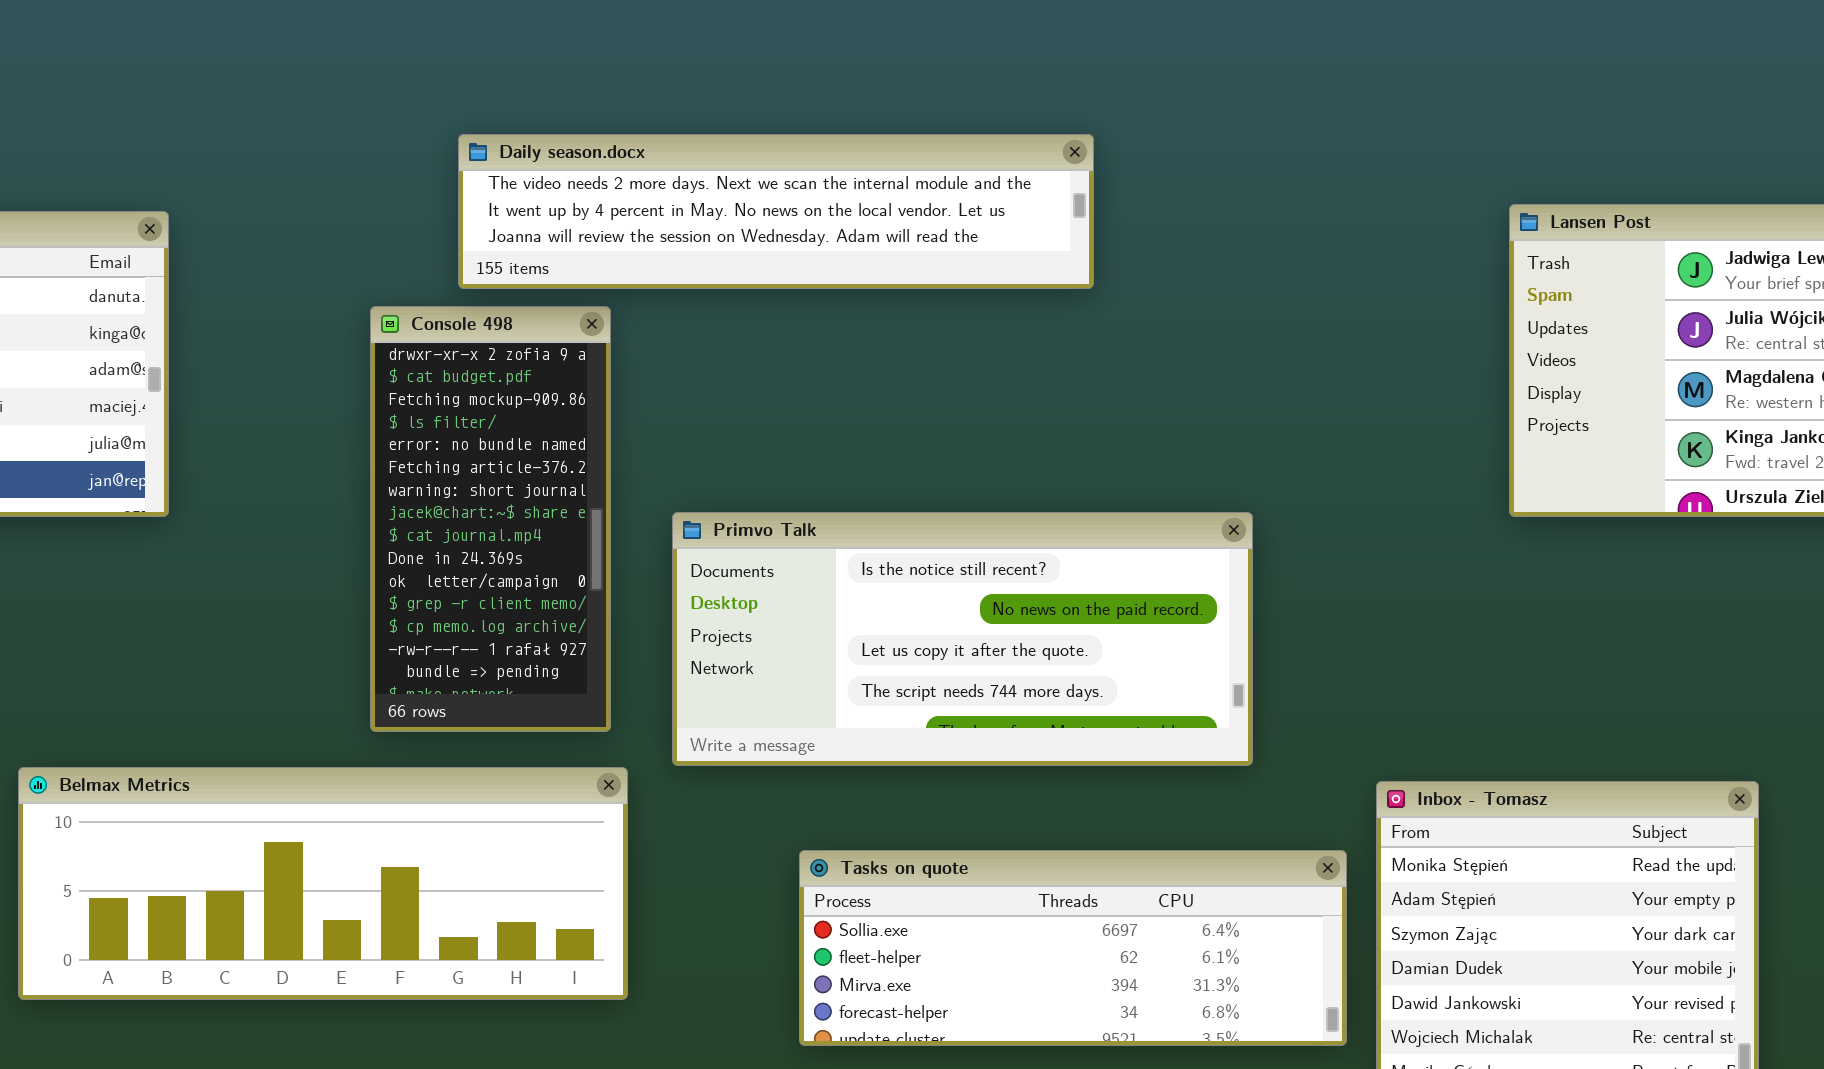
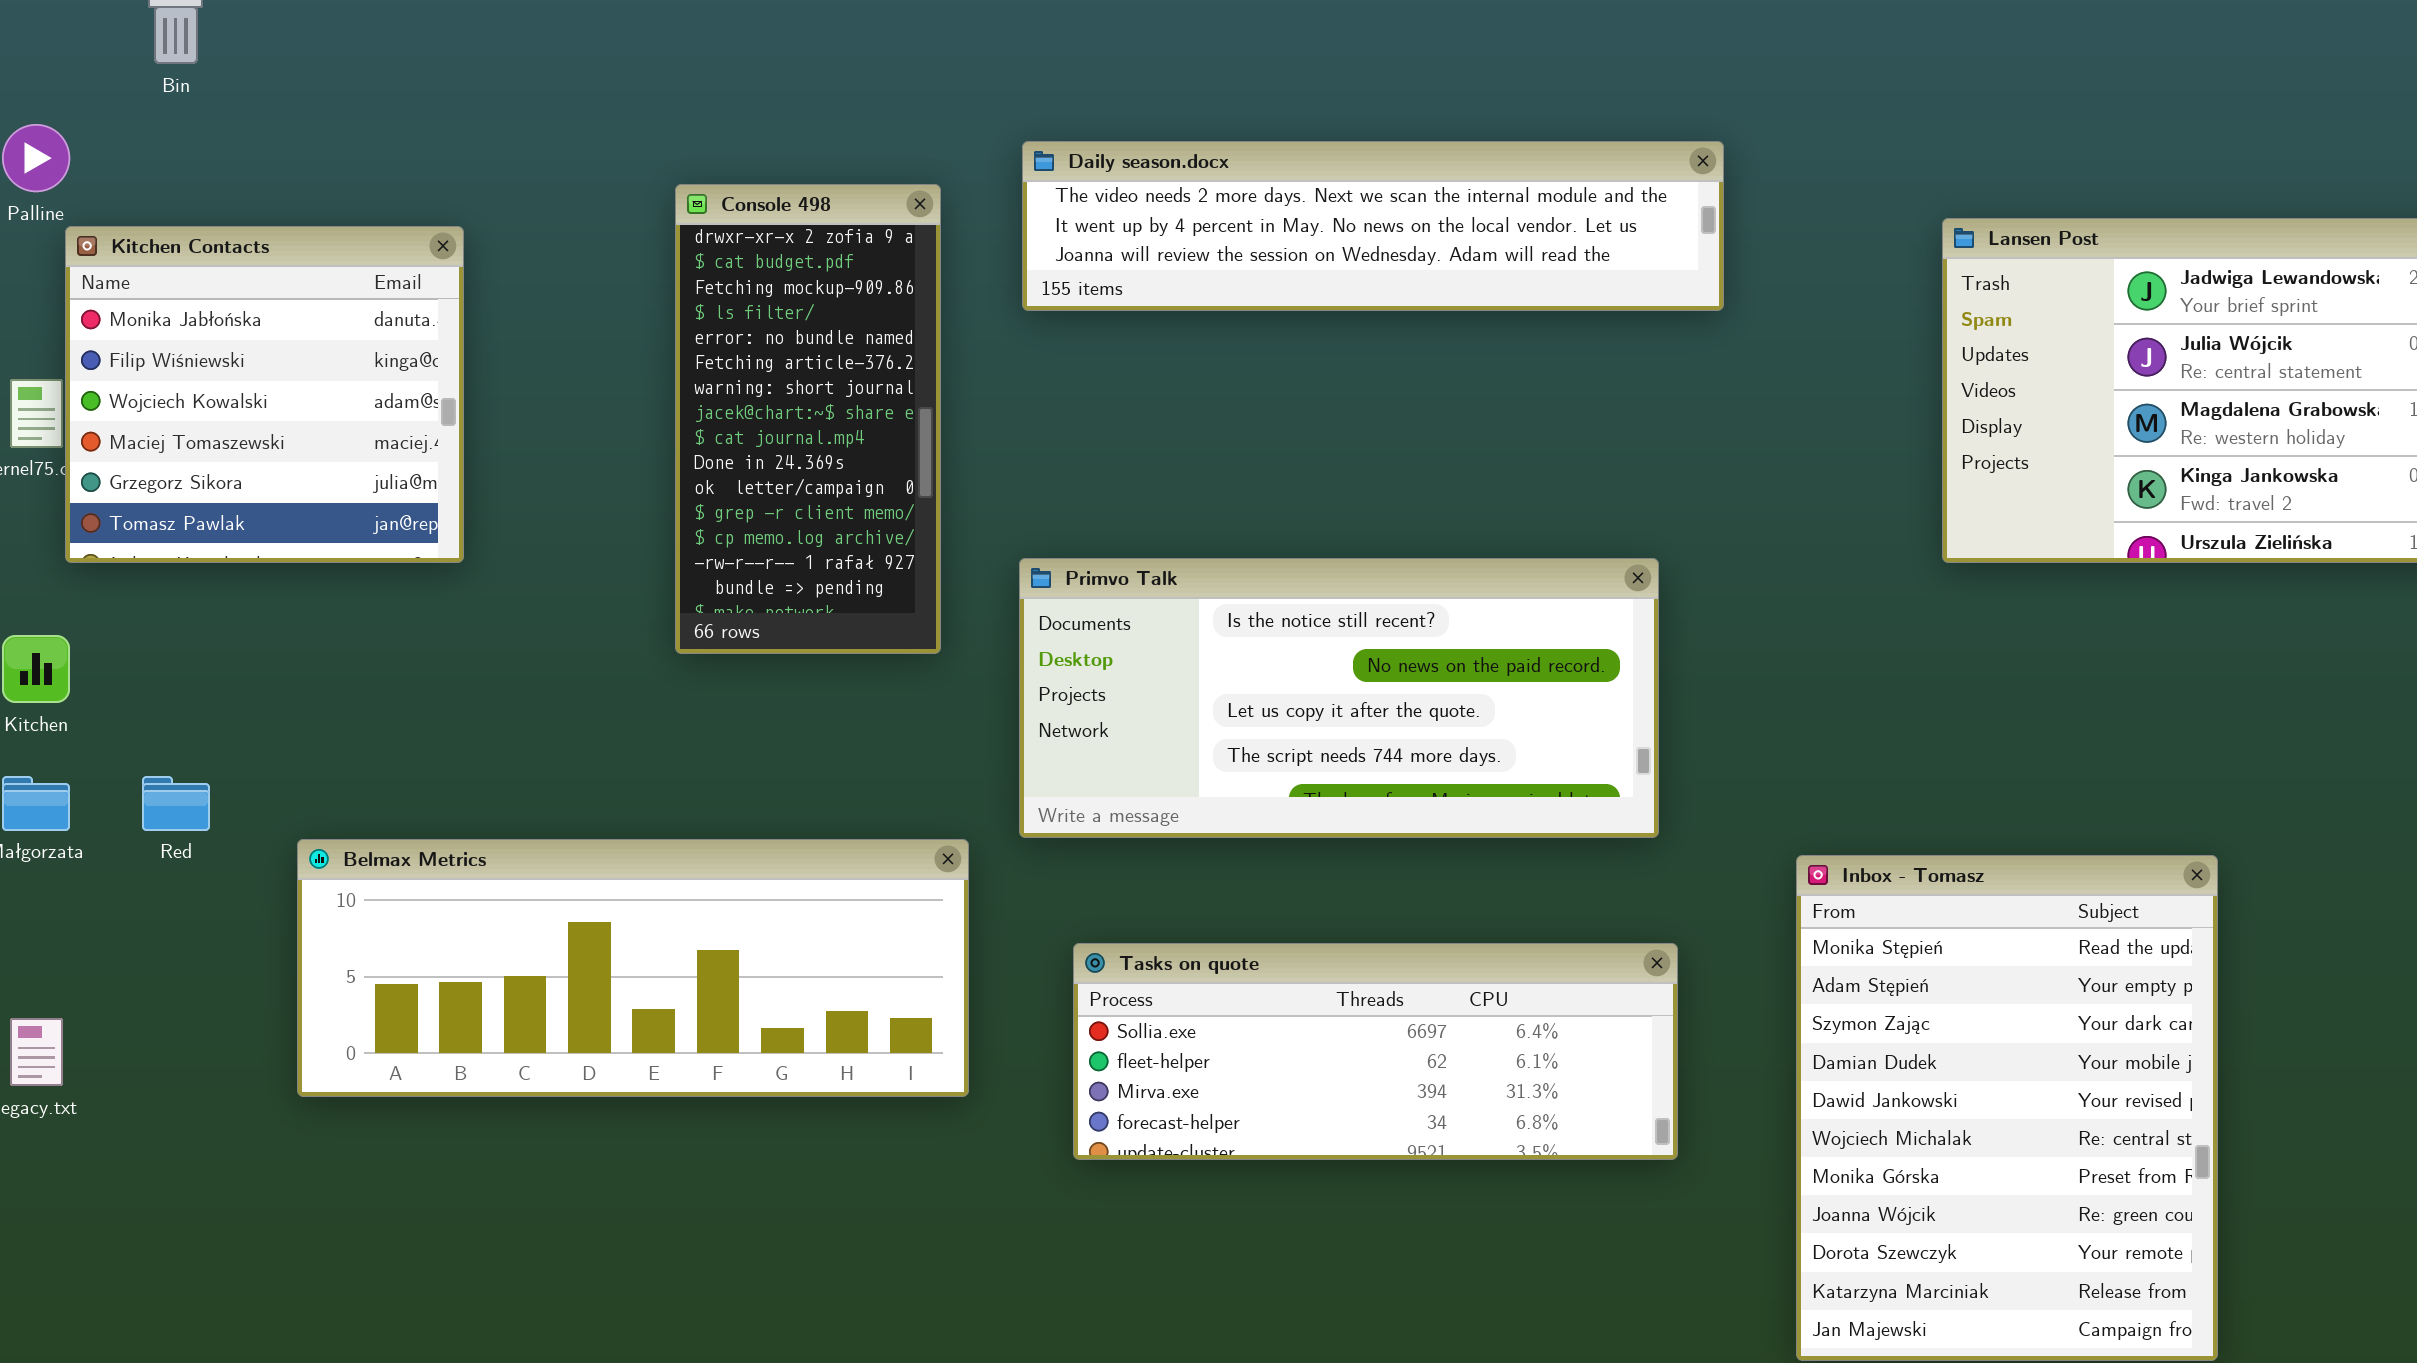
Daily season.docx: [458,134,1094,289] -> [1022,141,1724,311], moved
Console 498: [370,306,611,732] -> [675,184,941,654], moved
Tasks on quote: [799,850,1347,1046] -> [1073,943,1678,1160], moved

